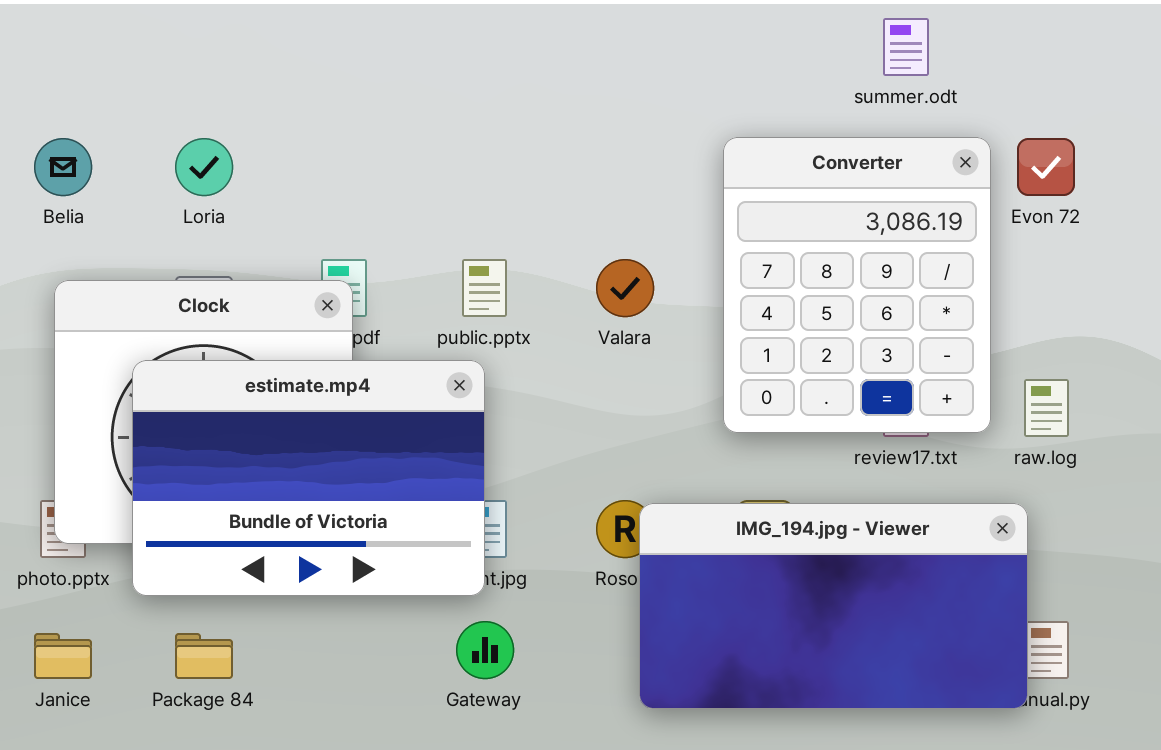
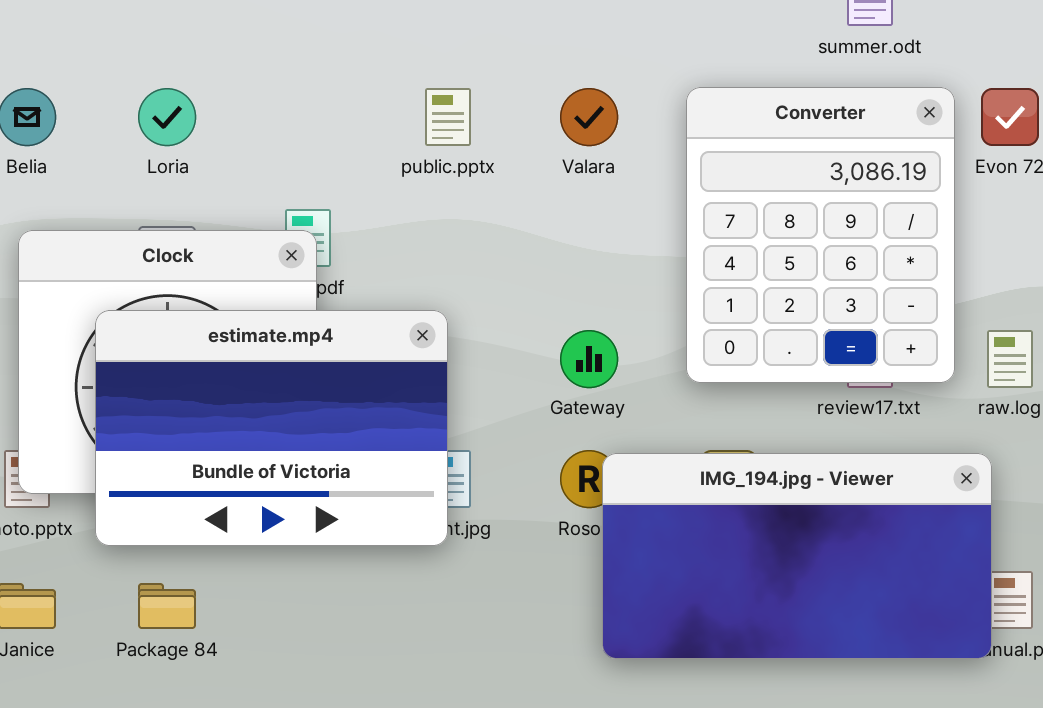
public.pptx: [462,259,507,317] -> [425,88,471,146], moved
Valara: [596,259,654,317] -> [560,88,618,146], moved
Gateway: [456,621,514,679] -> [560,330,618,388], moved

